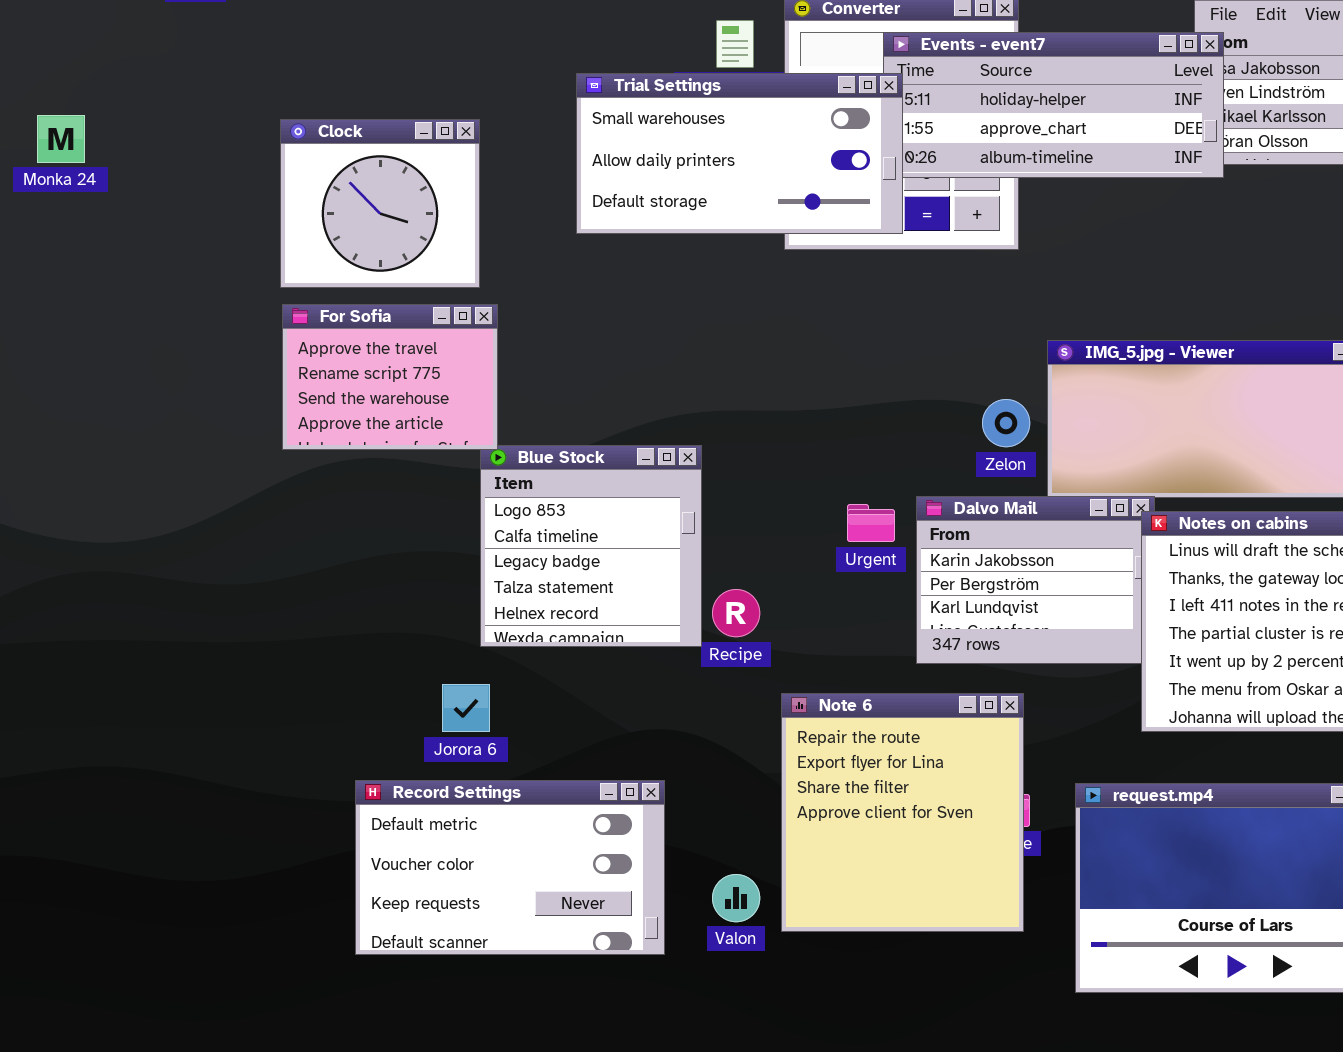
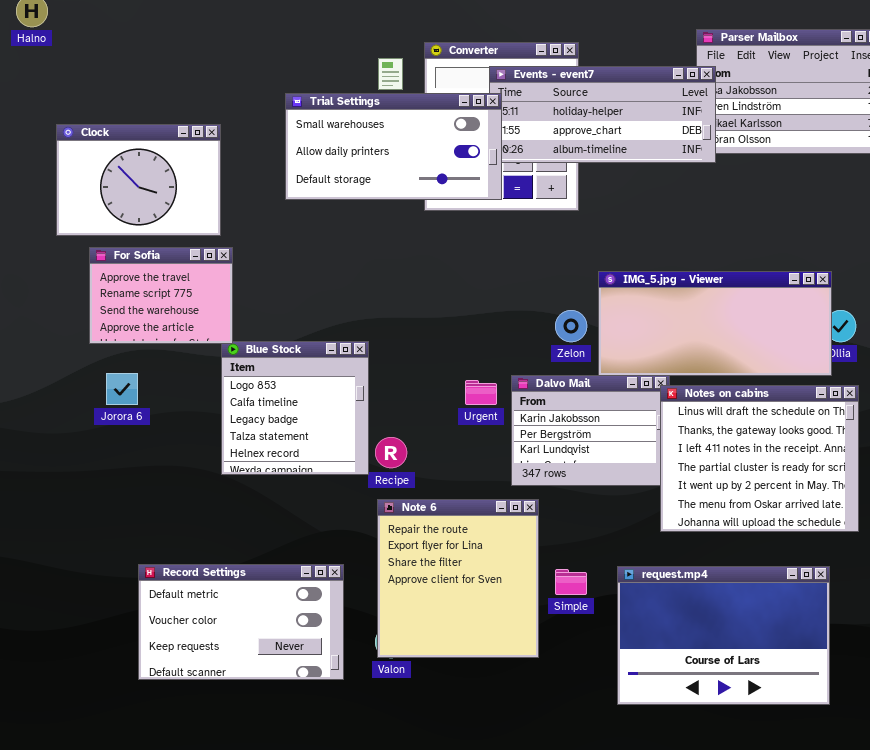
Clock: [280,119,480,288] -> [56,124,221,236], resized
Jorora 6: [442,684,490,732] -> [106,373,138,405], moved
Note 6: [781,693,1024,932] -> [377,499,539,658], moved

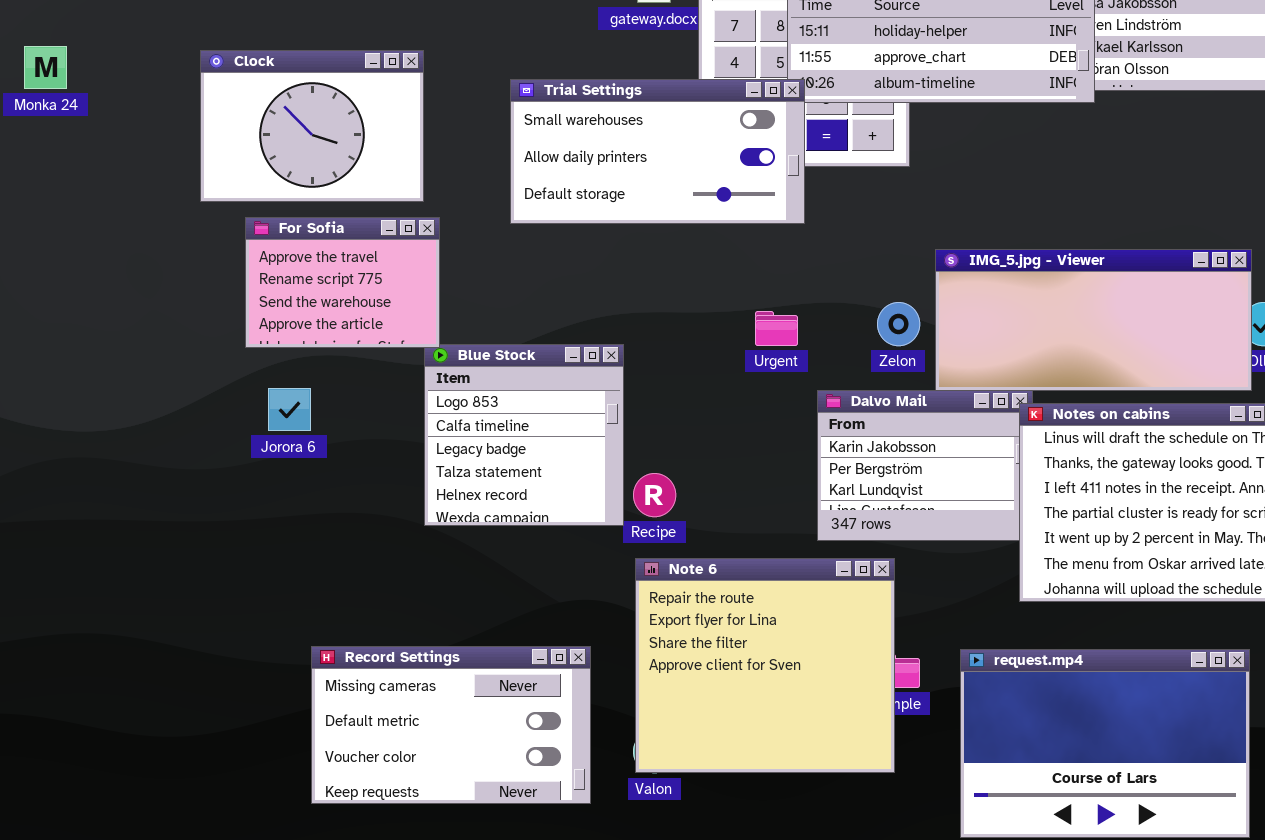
Trial Settings: [285,93,502,200] -> [510,79,805,224], moved
Urgent: [465,380,497,405] -> [755,311,798,346], moved
Note 6: [377,499,539,658] -> [635,558,895,773], resized
Record Settings: [138,564,344,680] -> [311,646,591,804], scrolled up 1 row

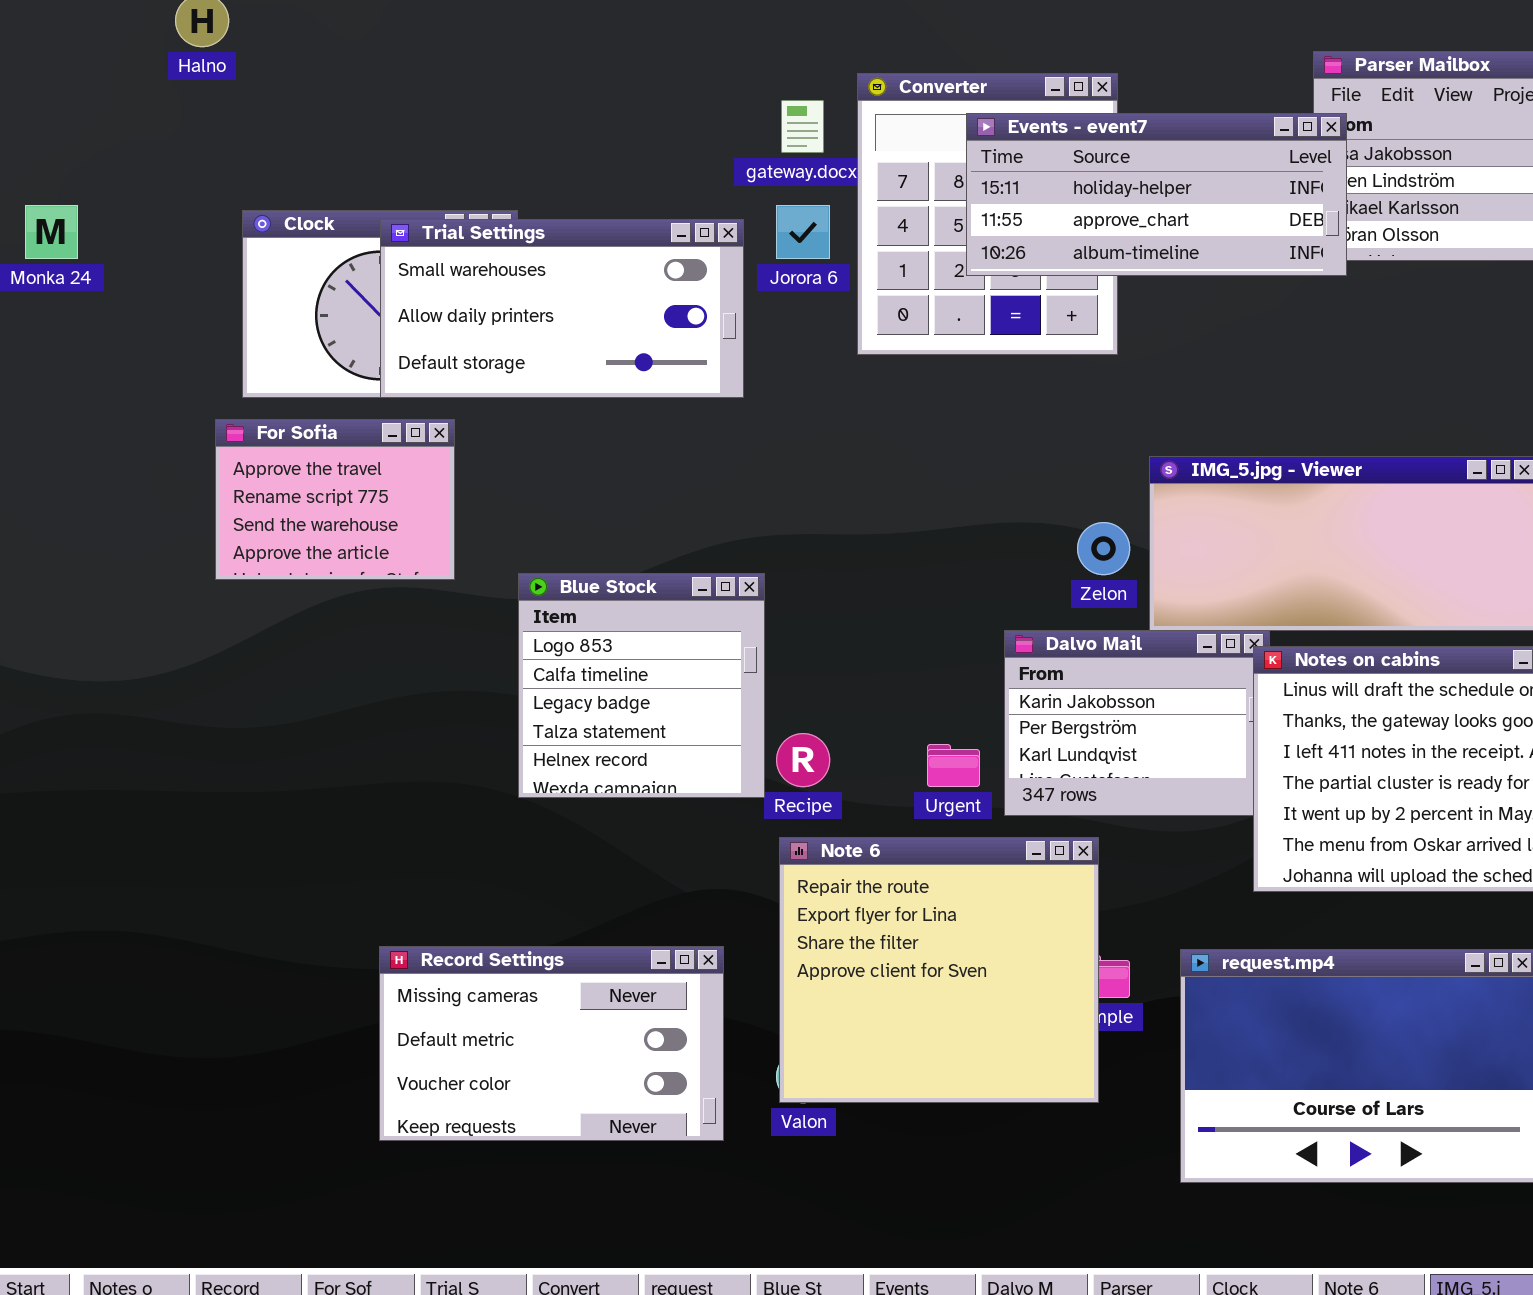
Trial Settings: [510,79,805,224] -> [380,219,744,398], moved
For Sofia: [245,217,440,348] -> [215,419,455,580], moved
Urgent: [755,311,798,346] -> [927,744,980,787], moved
Jorora 6: [268,388,311,431] -> [776,205,830,259], moved

